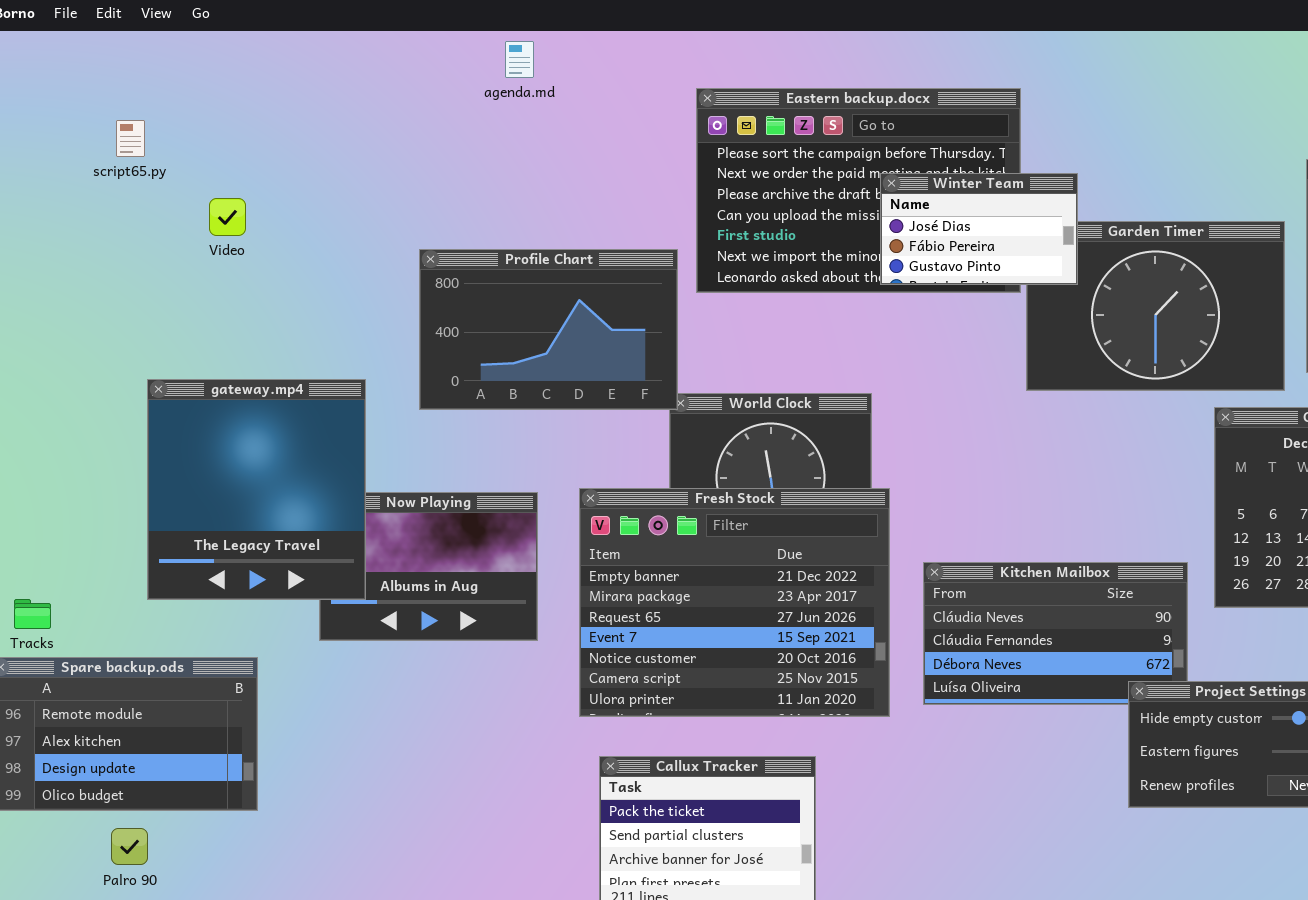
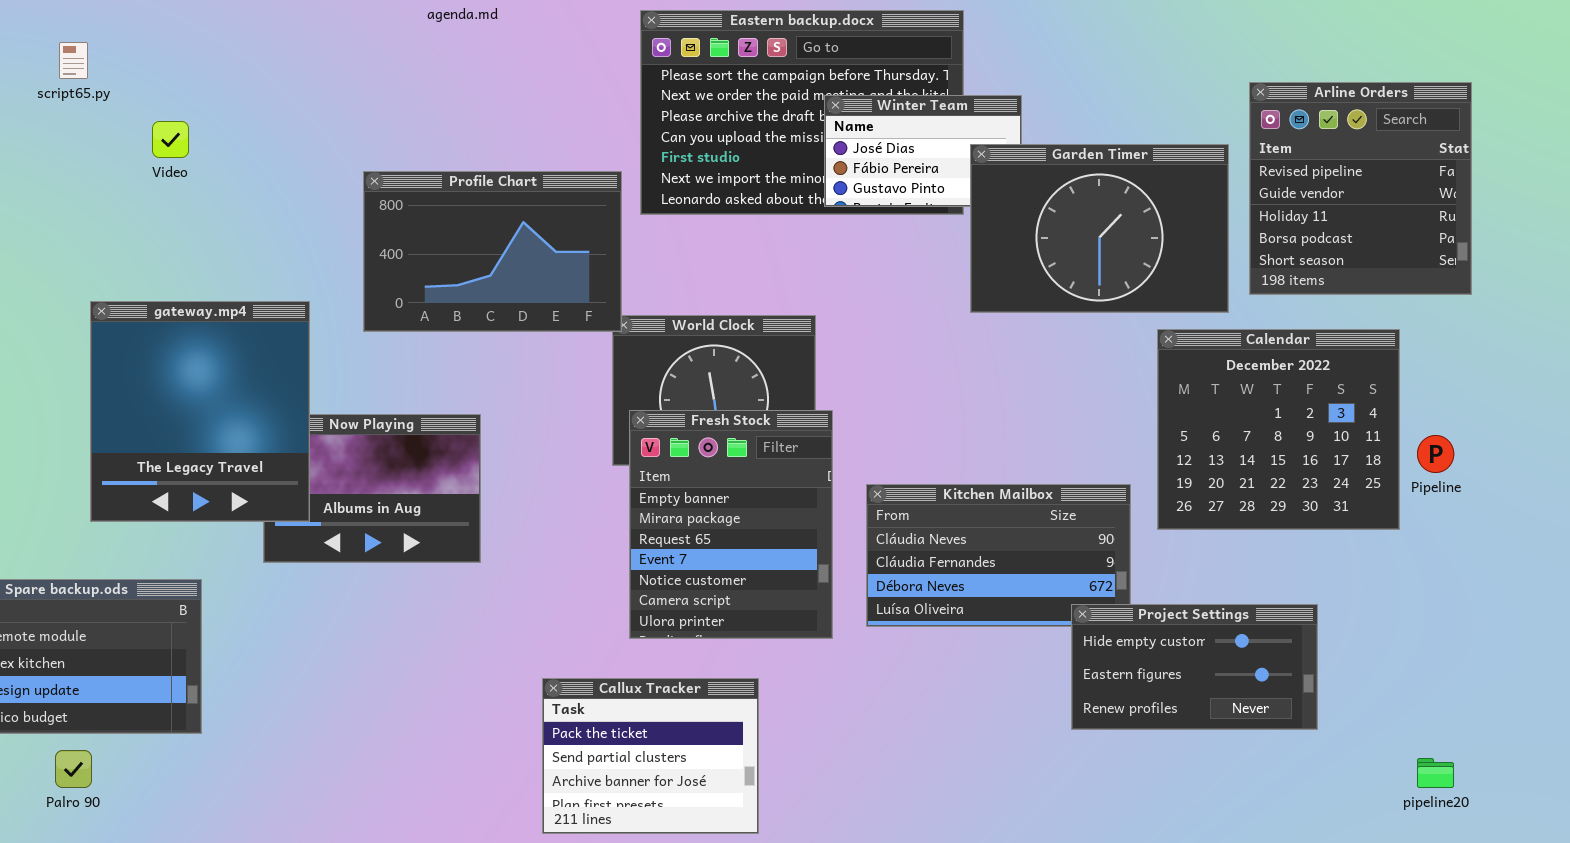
Garden Timer: [1026,221,1285,391] -> [970,144,1229,313], raised
Fresh Stock: [579,488,890,717] -> [629,410,833,639], resized

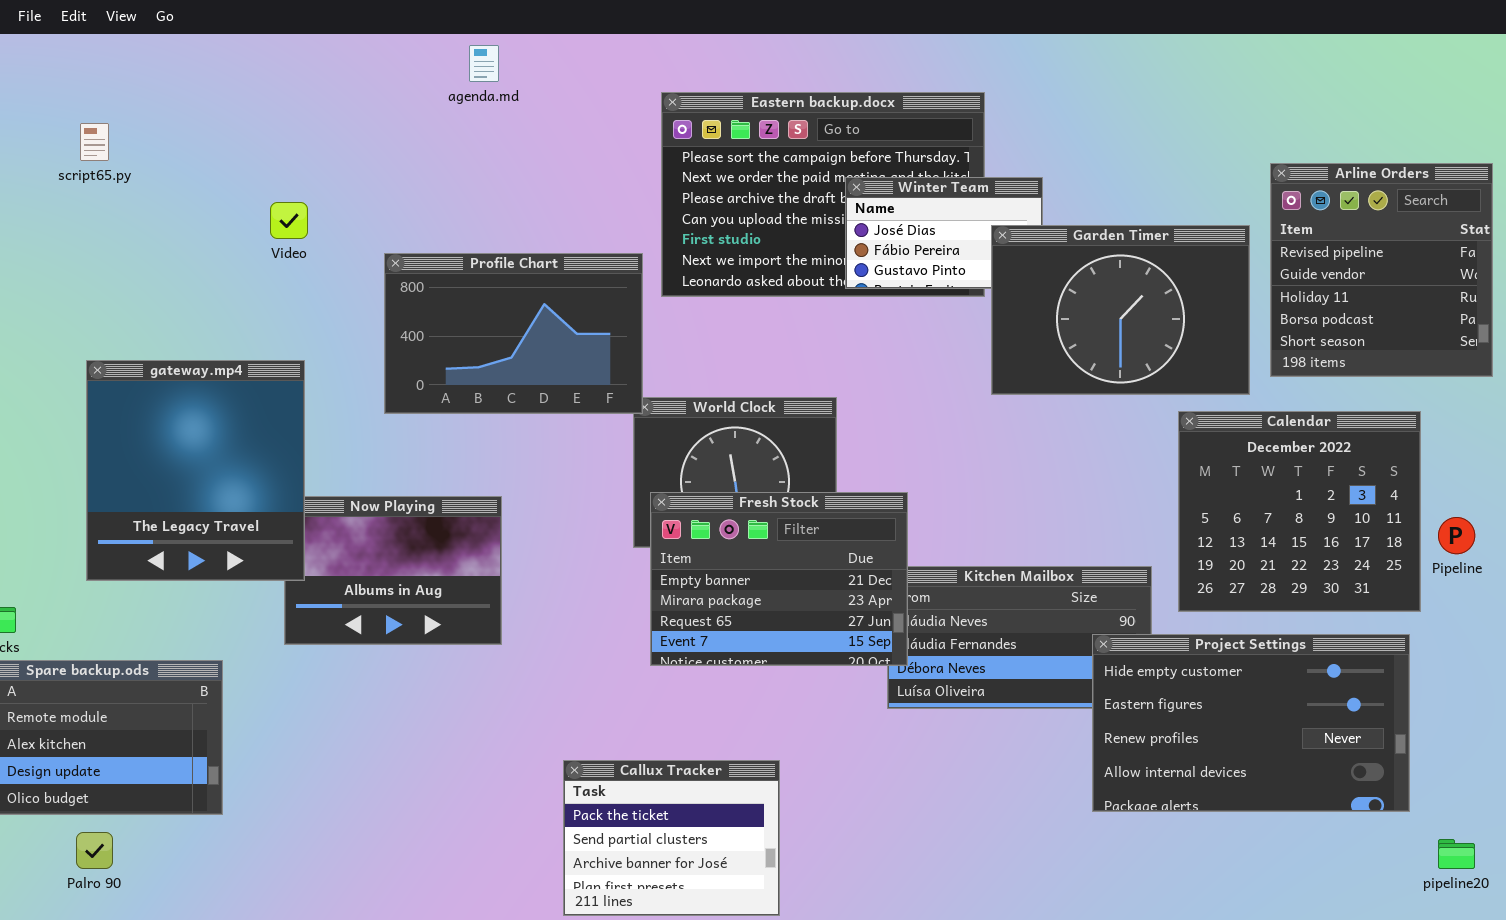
Video: [152,121,189,158] -> [270,202,308,239], moved
gateway.mp4: [90,301,310,522] -> [86,360,305,581], moved
Fresh Stock: [629,410,833,639] -> [650,492,908,666], resized
Project Settings: [1071,604,1318,730] -> [1092,634,1410,812], resized

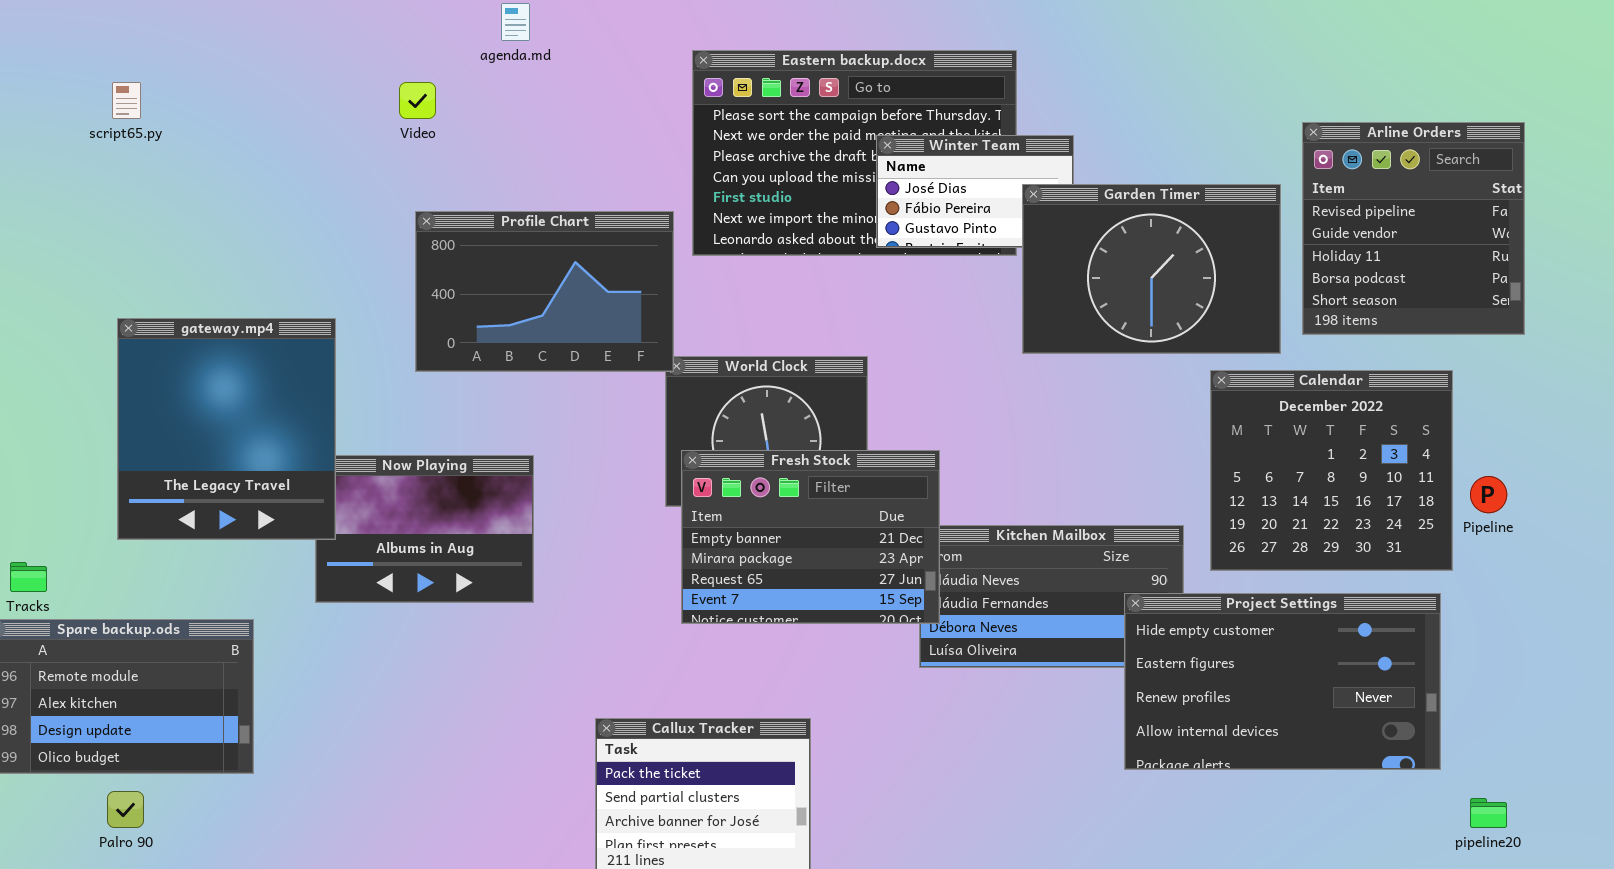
Video: [270,202,308,239] -> [399,82,436,119], moved

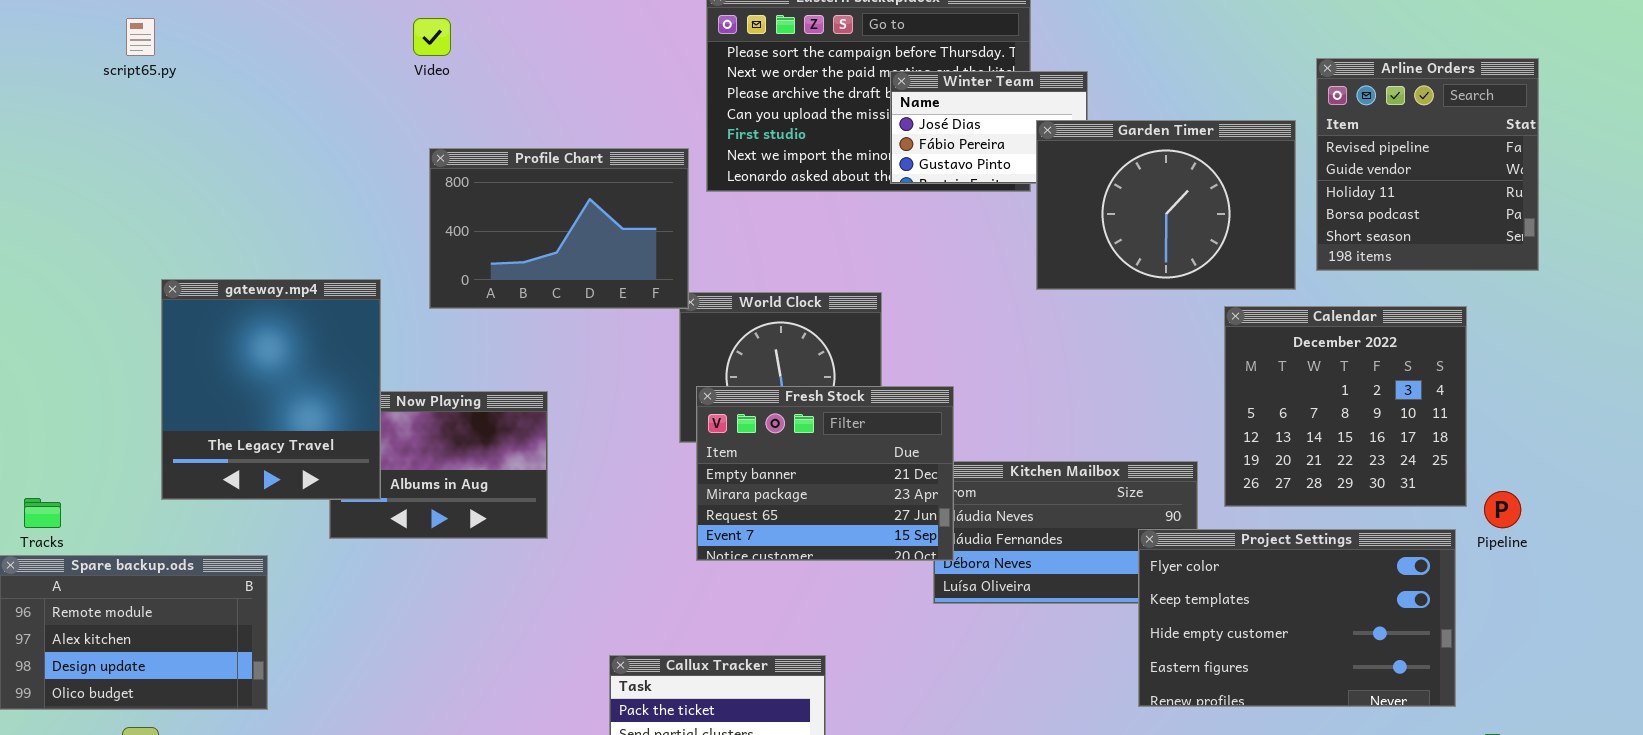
gateway.mp4: [117,318,336,540] -> [161,279,381,500], moved
Pipeline: [1470,476,1507,513] -> [1484,491,1521,528], moved
Project Settings: [1124,593,1441,770] -> [1138,529,1456,707], scrolled up 2 rows

